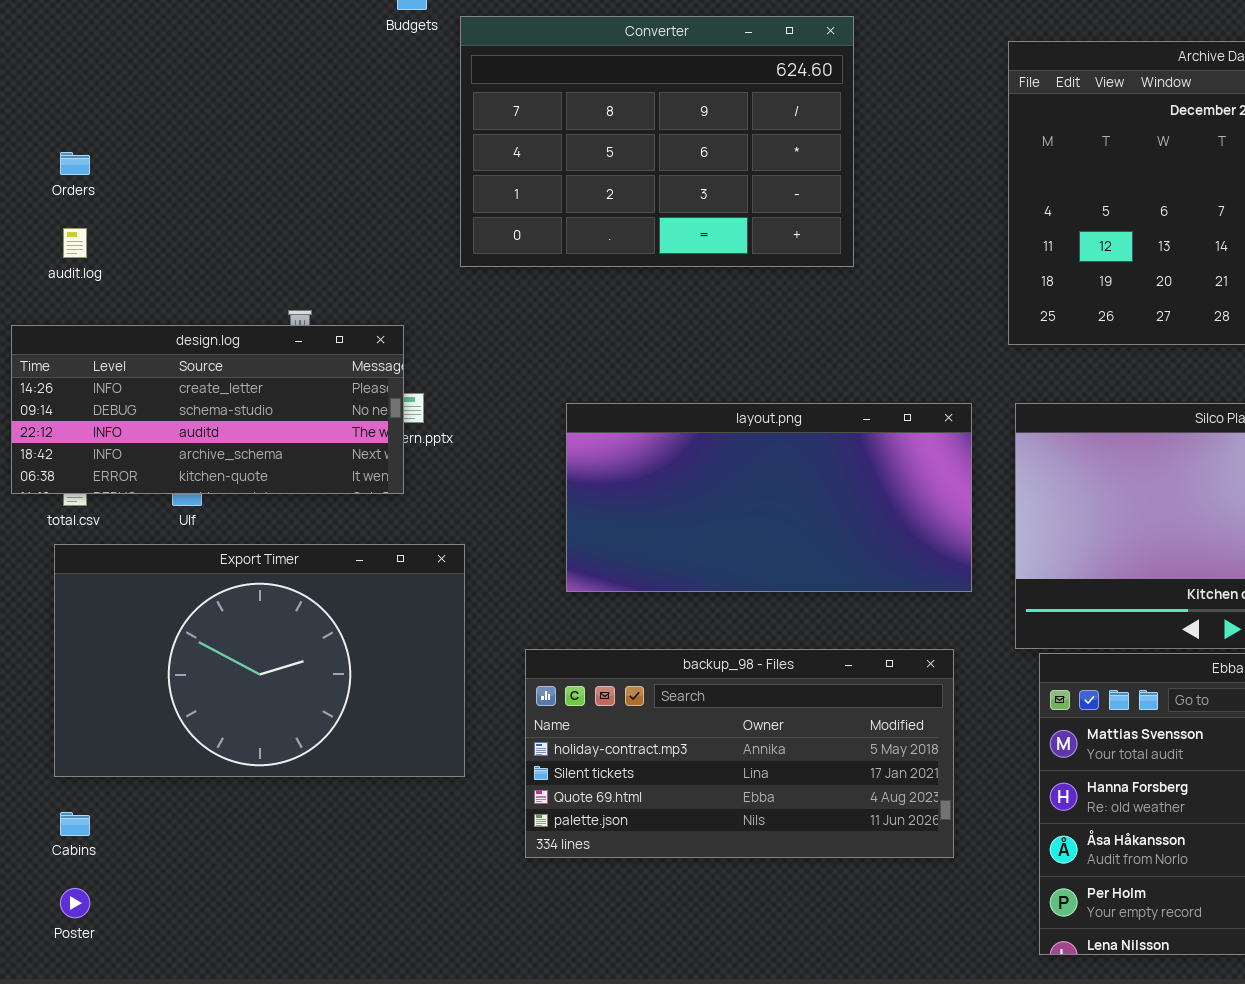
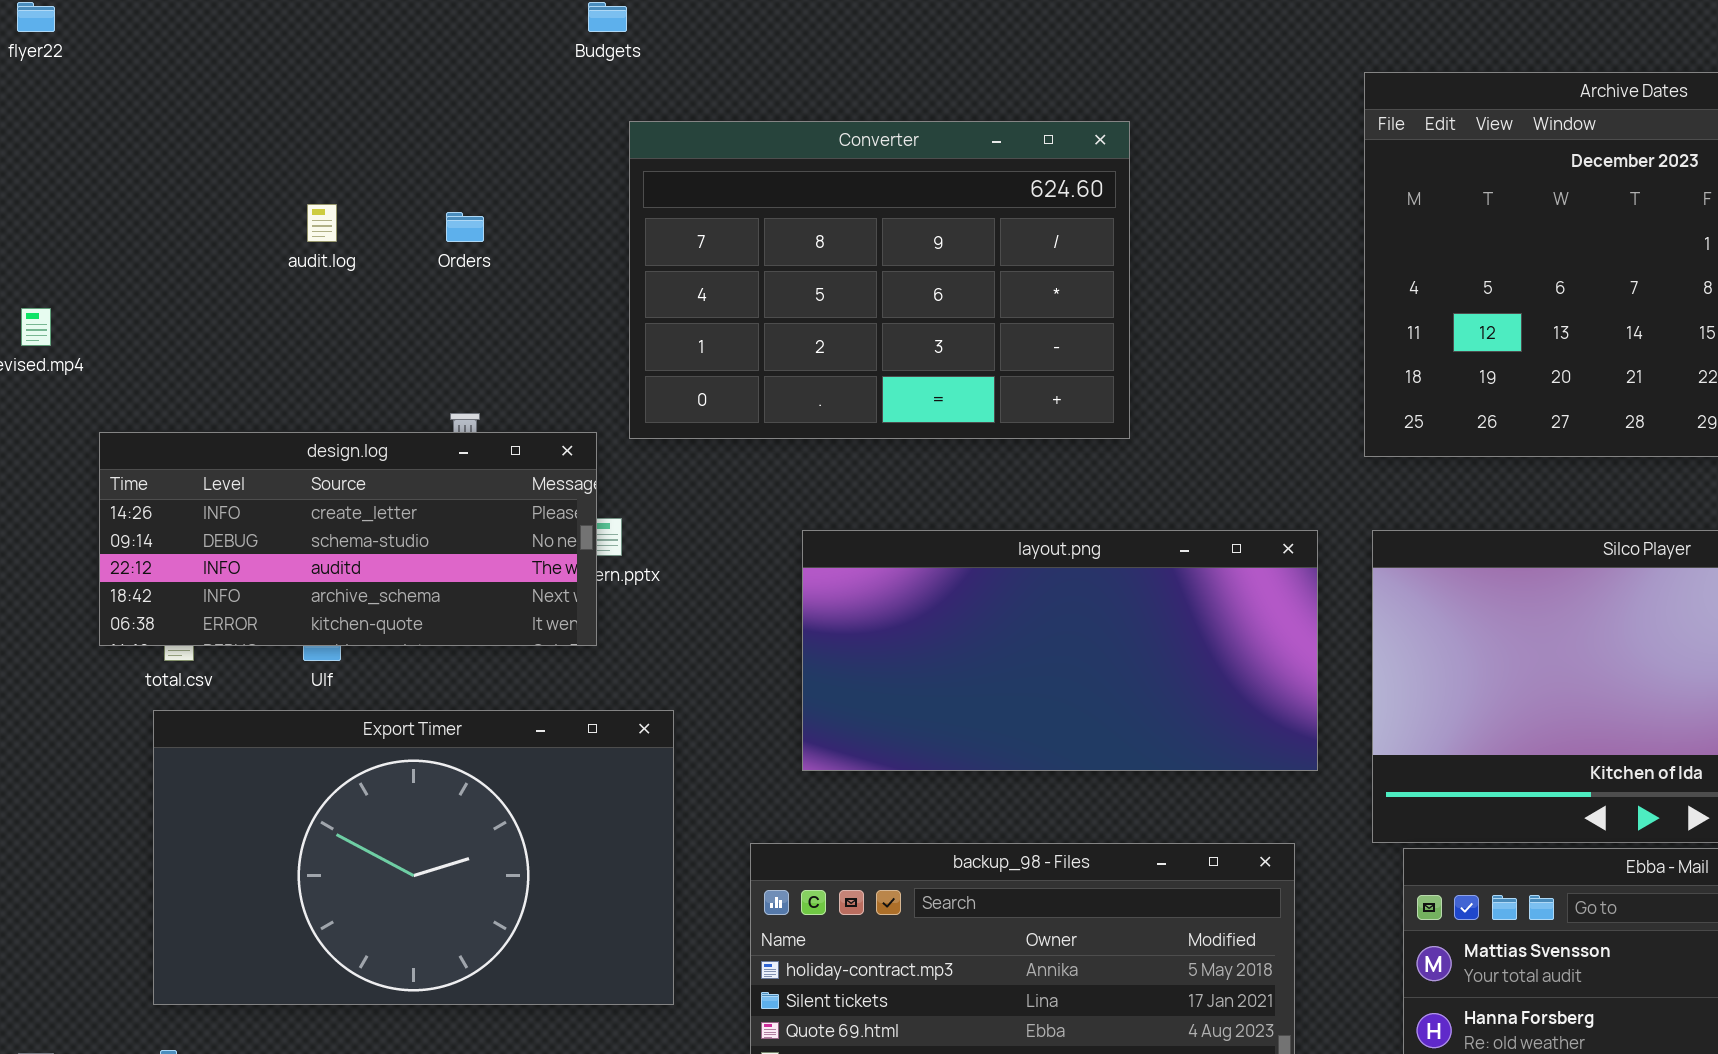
Converter: [460,16,854,267] -> [629,121,1130,439], moved
Orders: [60,152,90,175] -> [446,212,484,242], moved
audit.log: [63,228,87,258] -> [307,204,337,242], moved

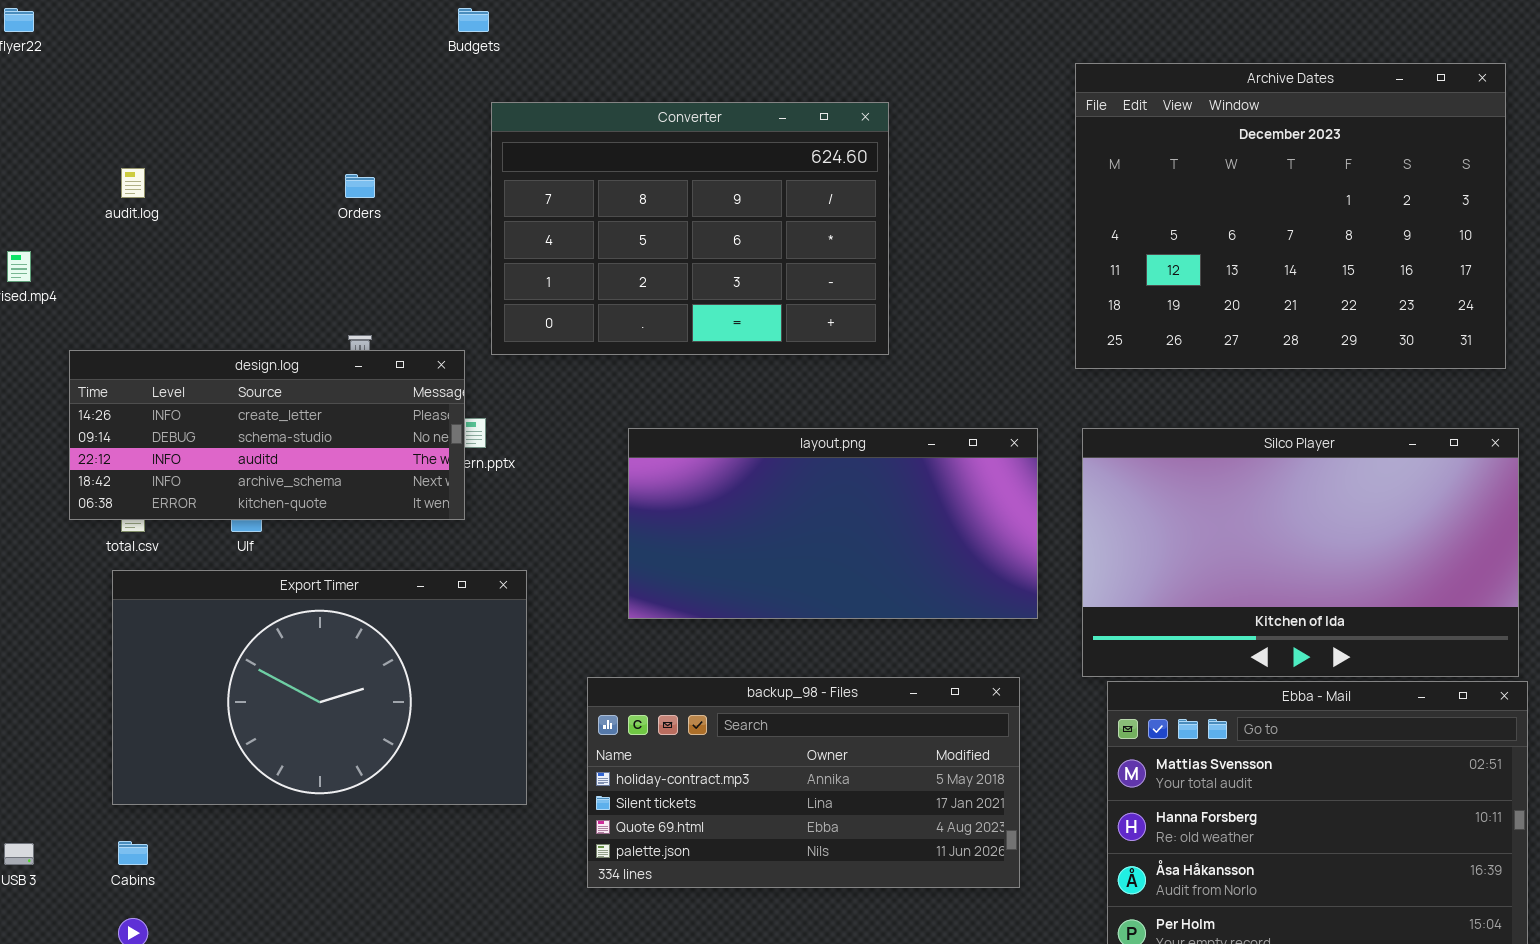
audit.log: [307,204,337,242] -> [121,168,145,198], moved

